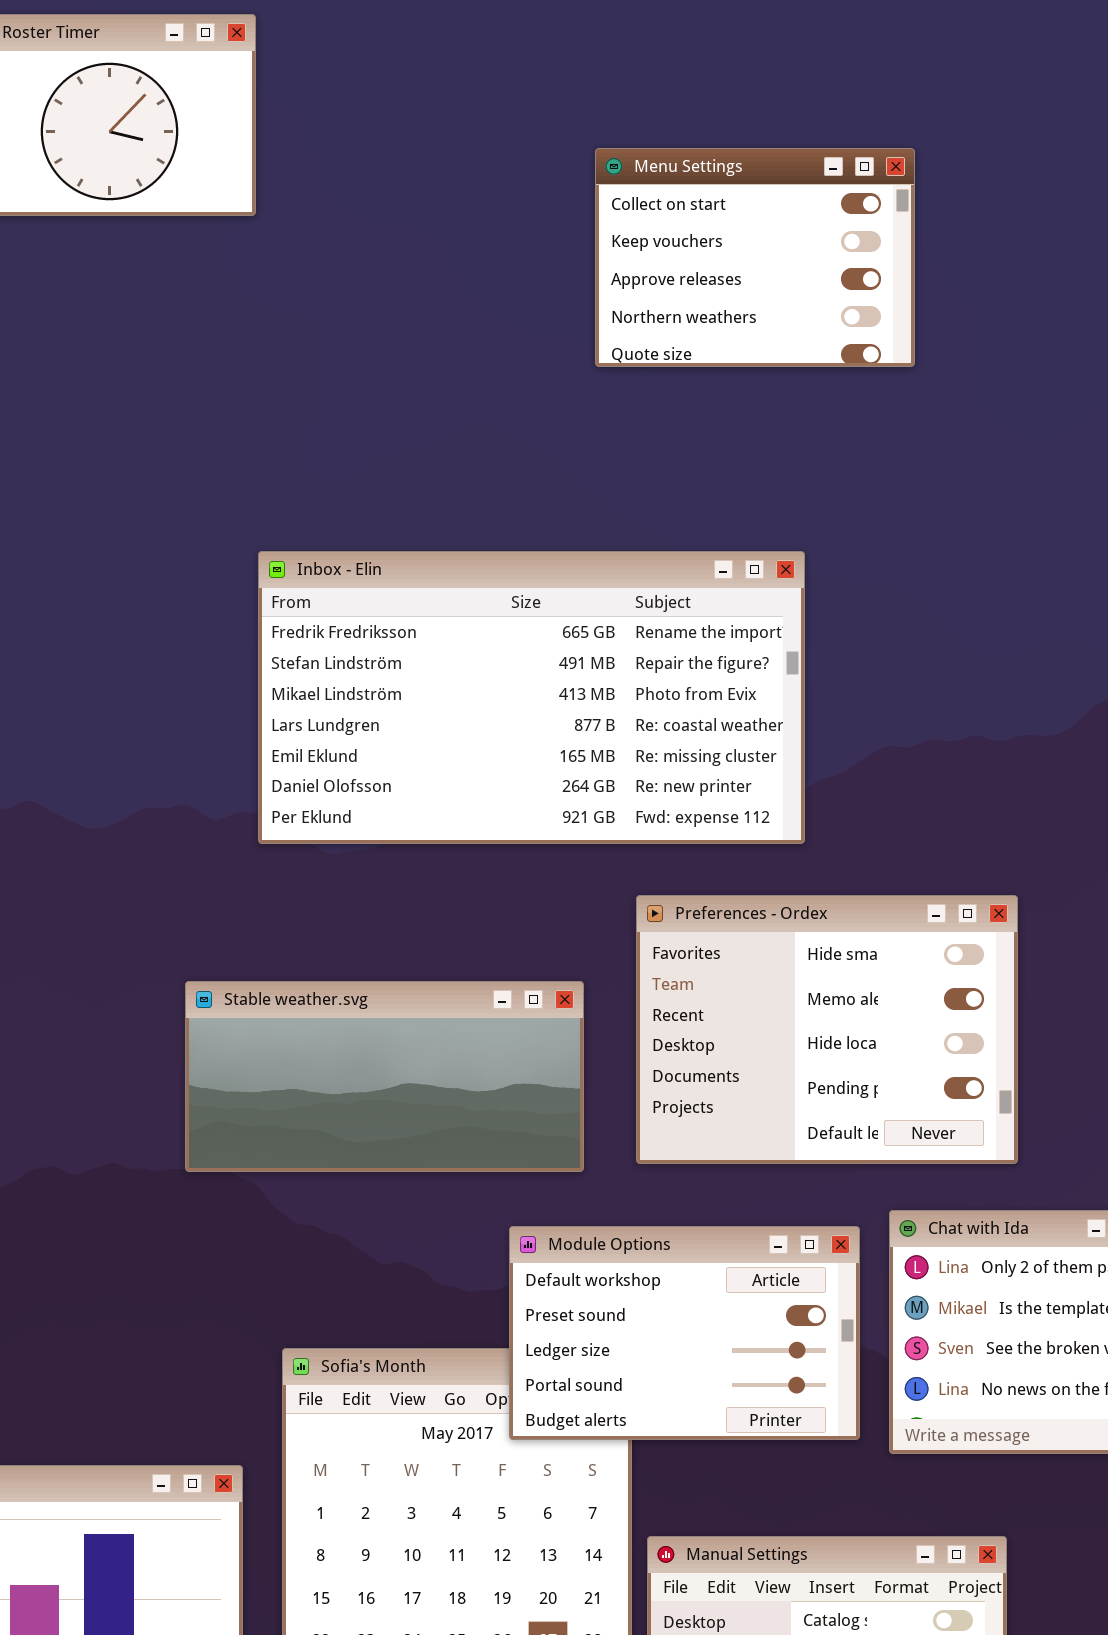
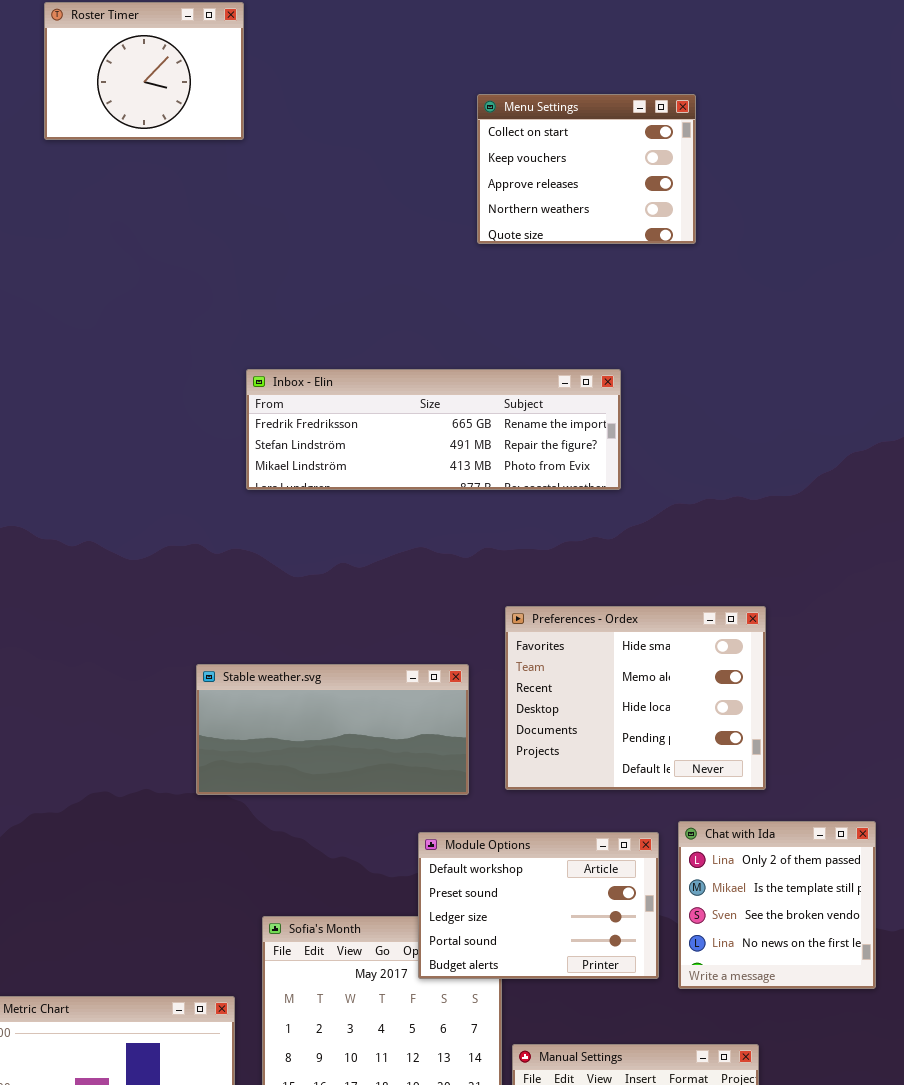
Inbox - Elin: [258,551,805,844] -> [246,369,621,490], resized

